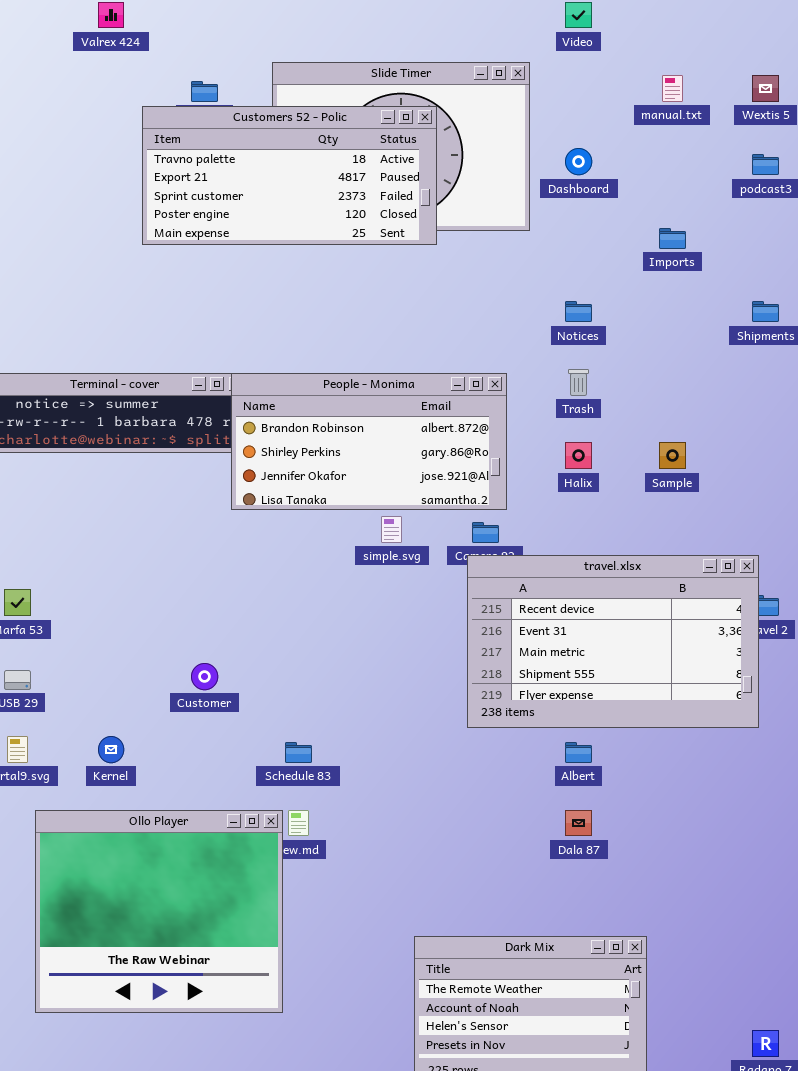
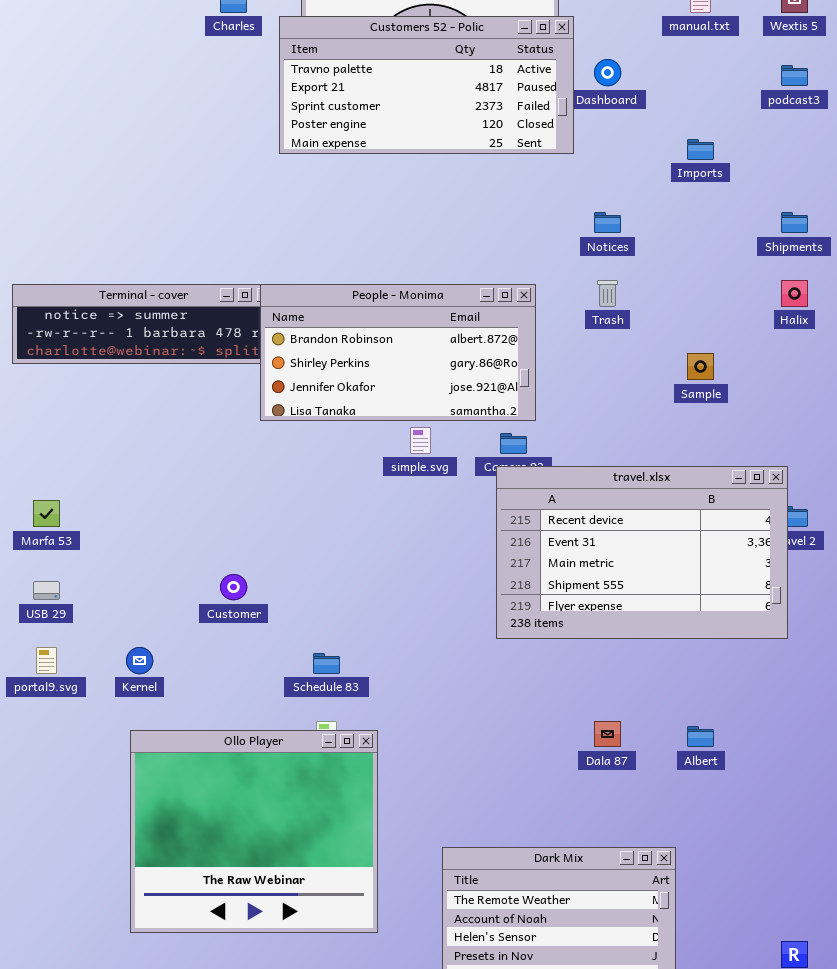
Customers 52 - Polic: [142,106,437,245] -> [279,16,574,154], moved
Halix: [565,442,592,469] -> [781,280,808,307], moved
Albert: [565,742,592,763] -> [687,726,714,747], moved
Ollo Player: [35,810,283,1013] -> [130,730,378,933], moved

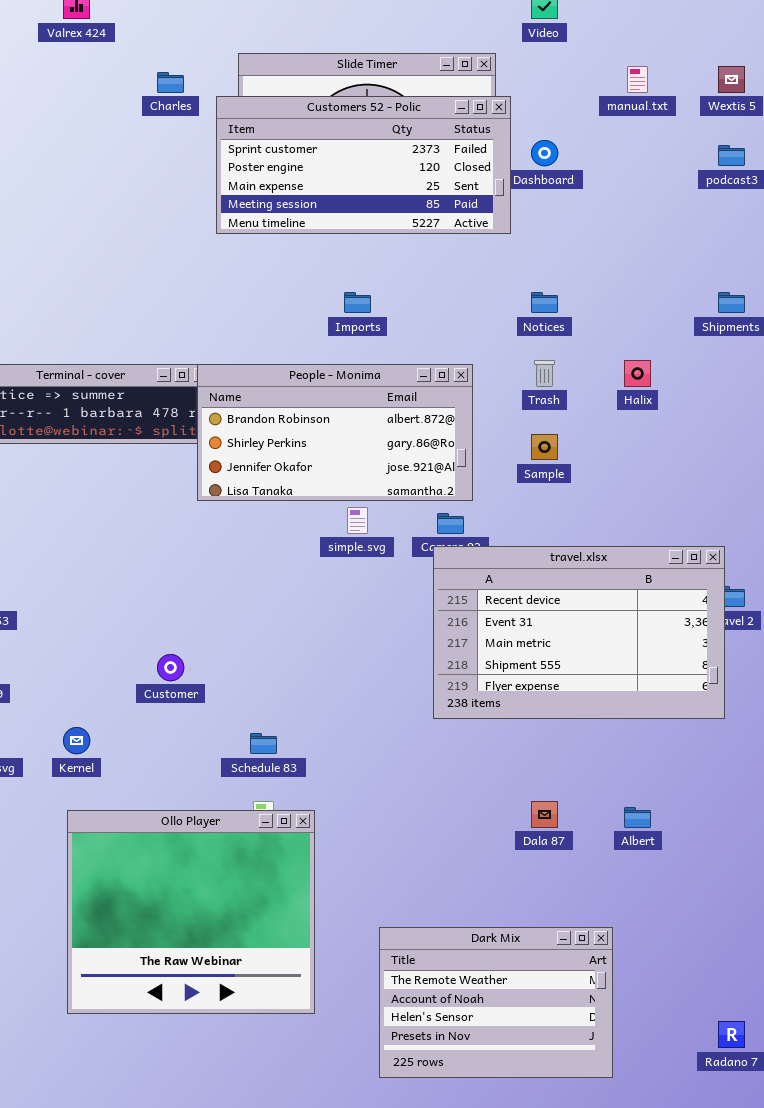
Customers 52 - Polic: [279,16,574,154] -> [216,96,511,234], scrolled down 2 rows
Imports: [687,139,714,160] -> [344,292,371,313], moved
Halix: [781,280,808,307] -> [624,360,651,387], moved
Sample: [687,353,714,380] -> [531,434,558,460], moved

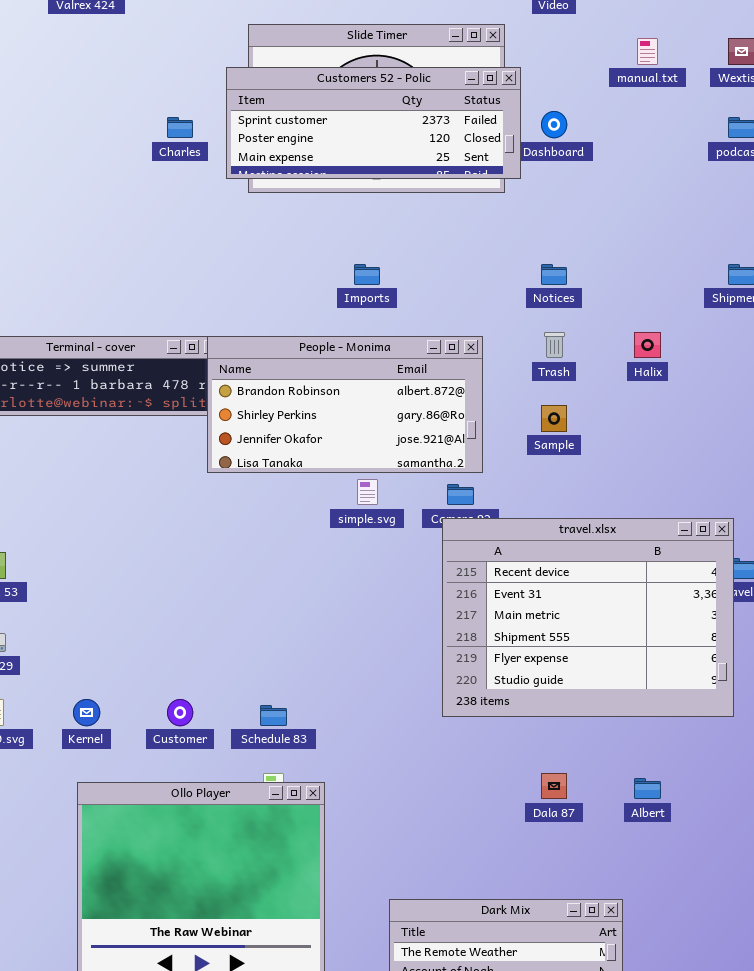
Charles: [157,72,184,93] -> [167,117,193,138], moved
Customers 52 - Polic: [216,96,511,234] -> [226,67,521,179], resized
travel.xlsx: [433,546,725,719] -> [442,518,734,717], resized
Customer: [157,654,184,681] -> [167,699,193,726], moved

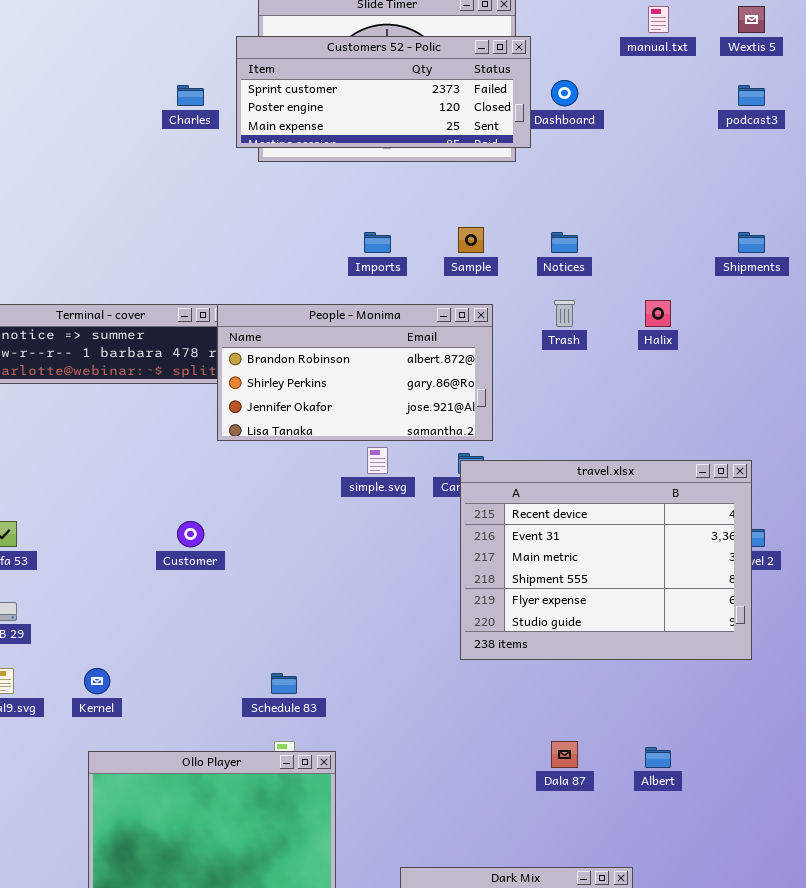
Sample: [541,405,567,432] -> [458,227,484,253], moved
travel.xlsx: [442,518,734,717] -> [460,460,752,660], moved
Customer: [167,699,193,726] -> [177,521,204,547], moved

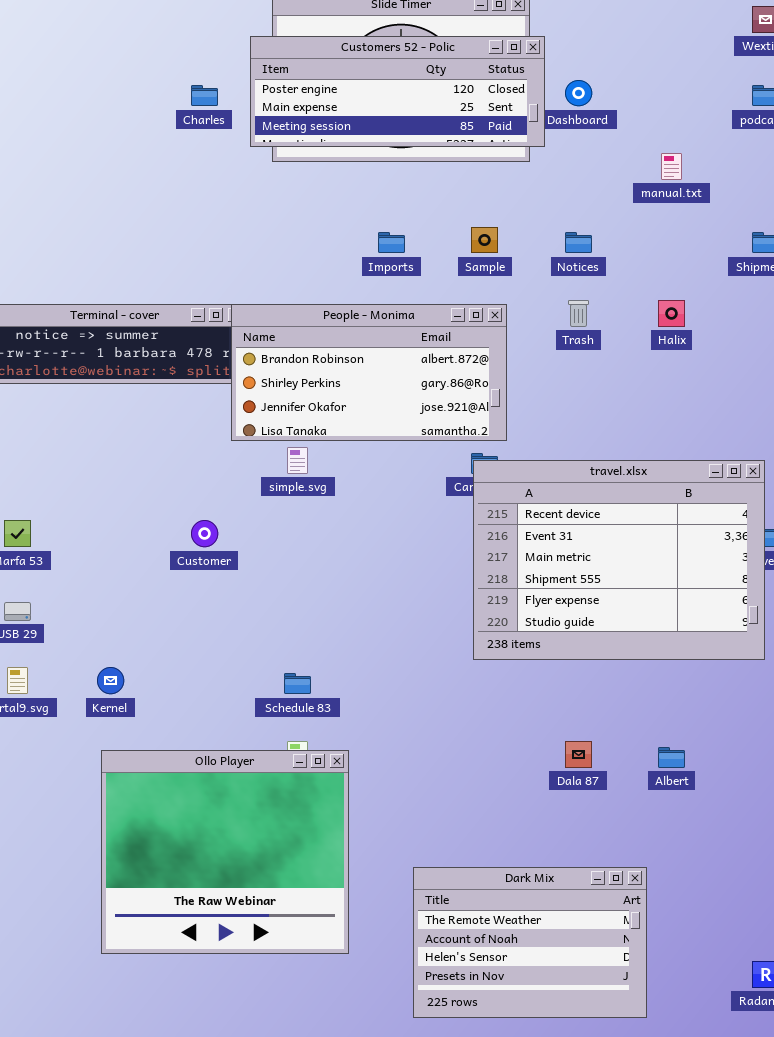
manual.txt: [648,6,669,33] -> [661,153,682,180], moved
Customers 52 - Polic: [236,36,531,148] -> [250,36,545,147], scrolled down 1 row
simple.svg: [367,447,388,474] -> [287,447,308,474], moved

